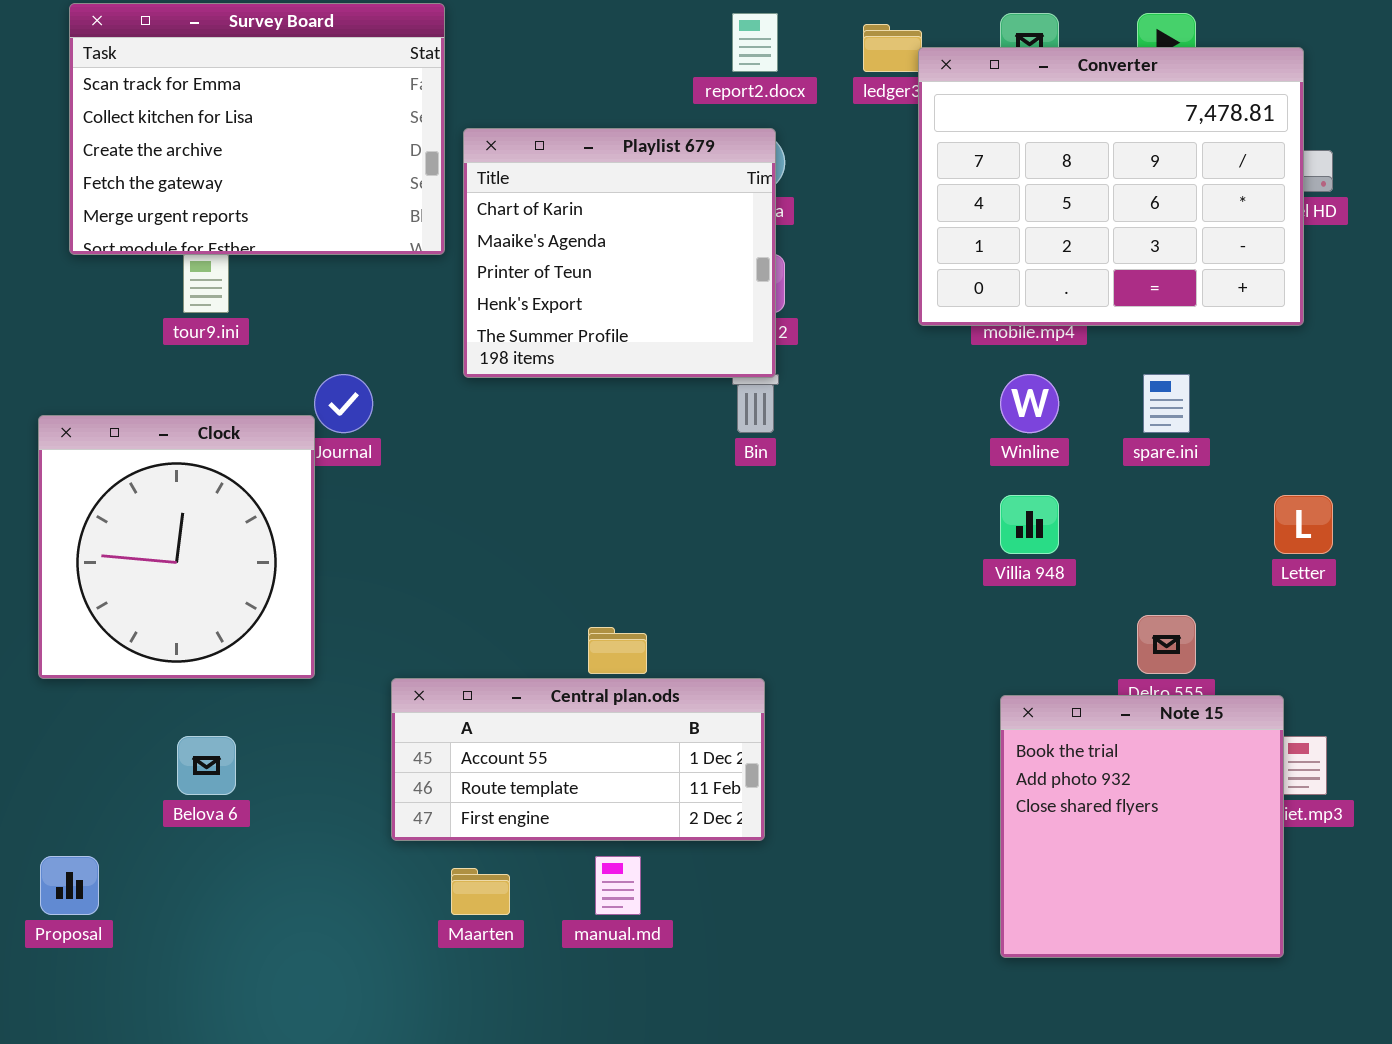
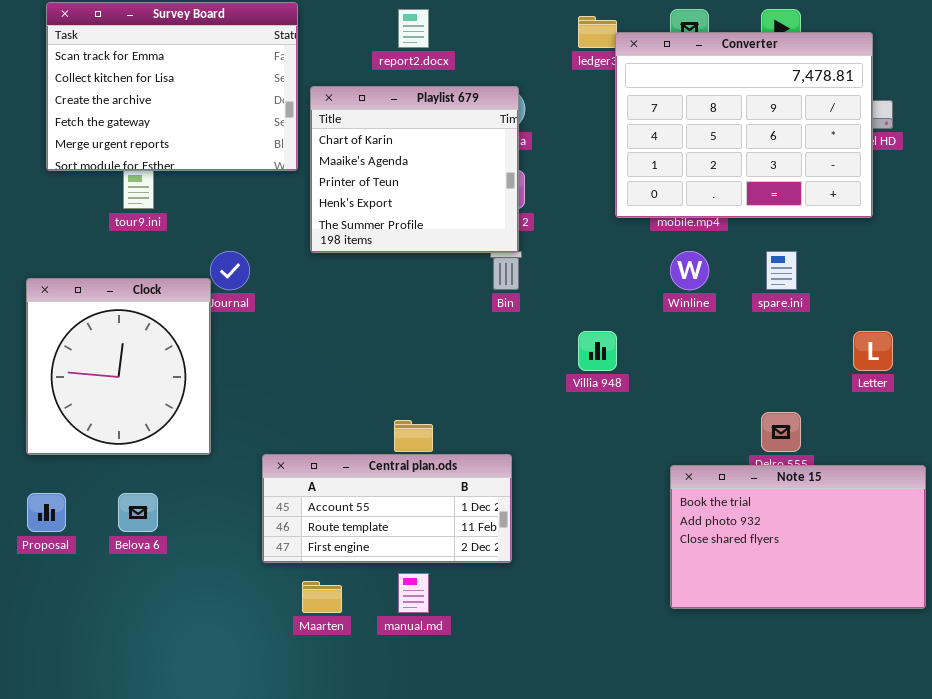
report2.docx: [732,13,778,72] -> [398,9,429,48], moved
Villia 948: [1000,495,1059,554] -> [578,331,617,371], moved
Note 15: [1000,695,1284,958] -> [670,465,926,609], resized
Proposal: [40,856,99,915] -> [27,493,66,532], moved

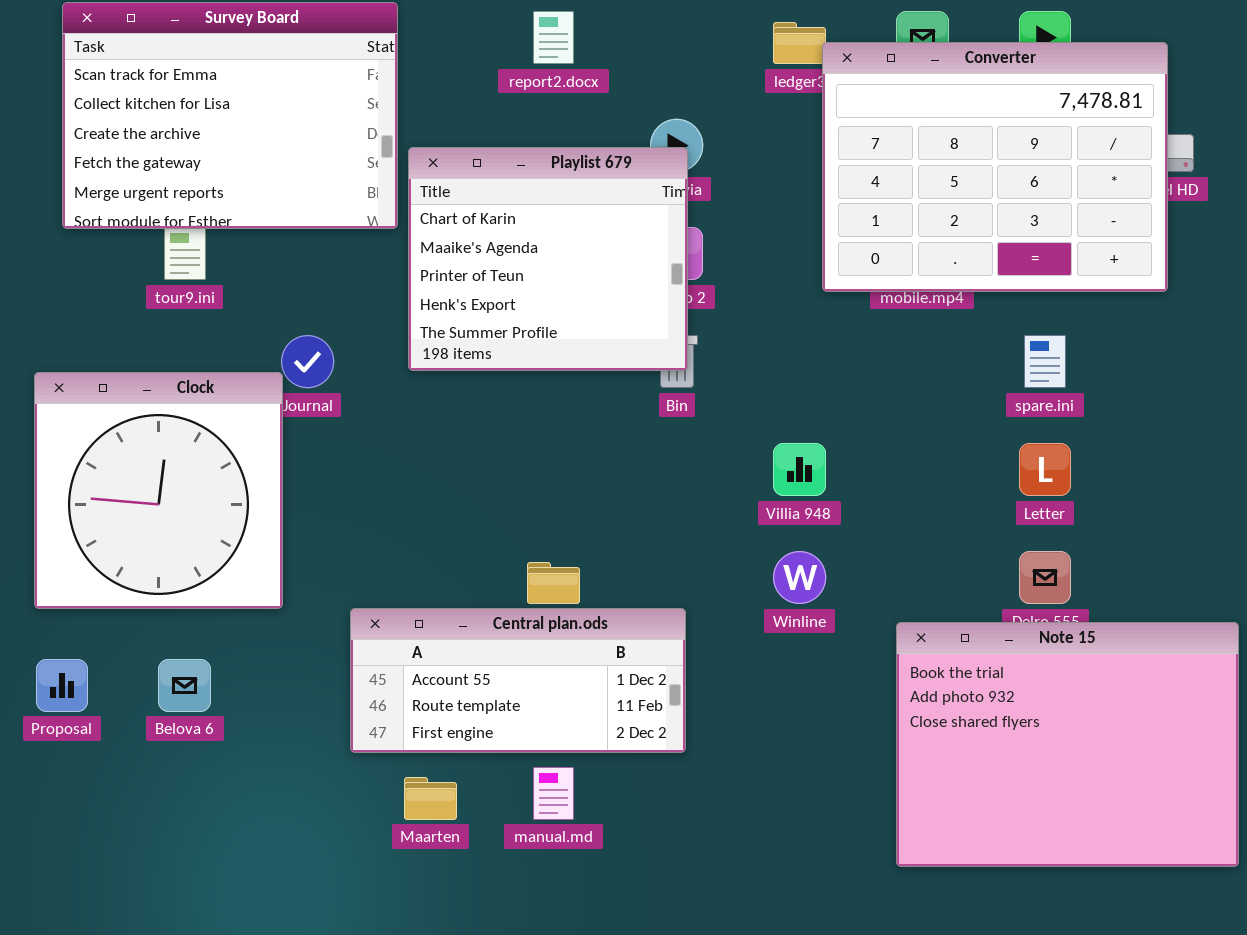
Playlist 679: [310,86,519,253] -> [408,147,688,371], moved
Winline: [670,251,709,290] -> [773,551,826,604], moved
Letter: [853,331,893,371] -> [1019,443,1071,496], moved
Note 15: [670,465,926,609] -> [896,622,1239,867], resized

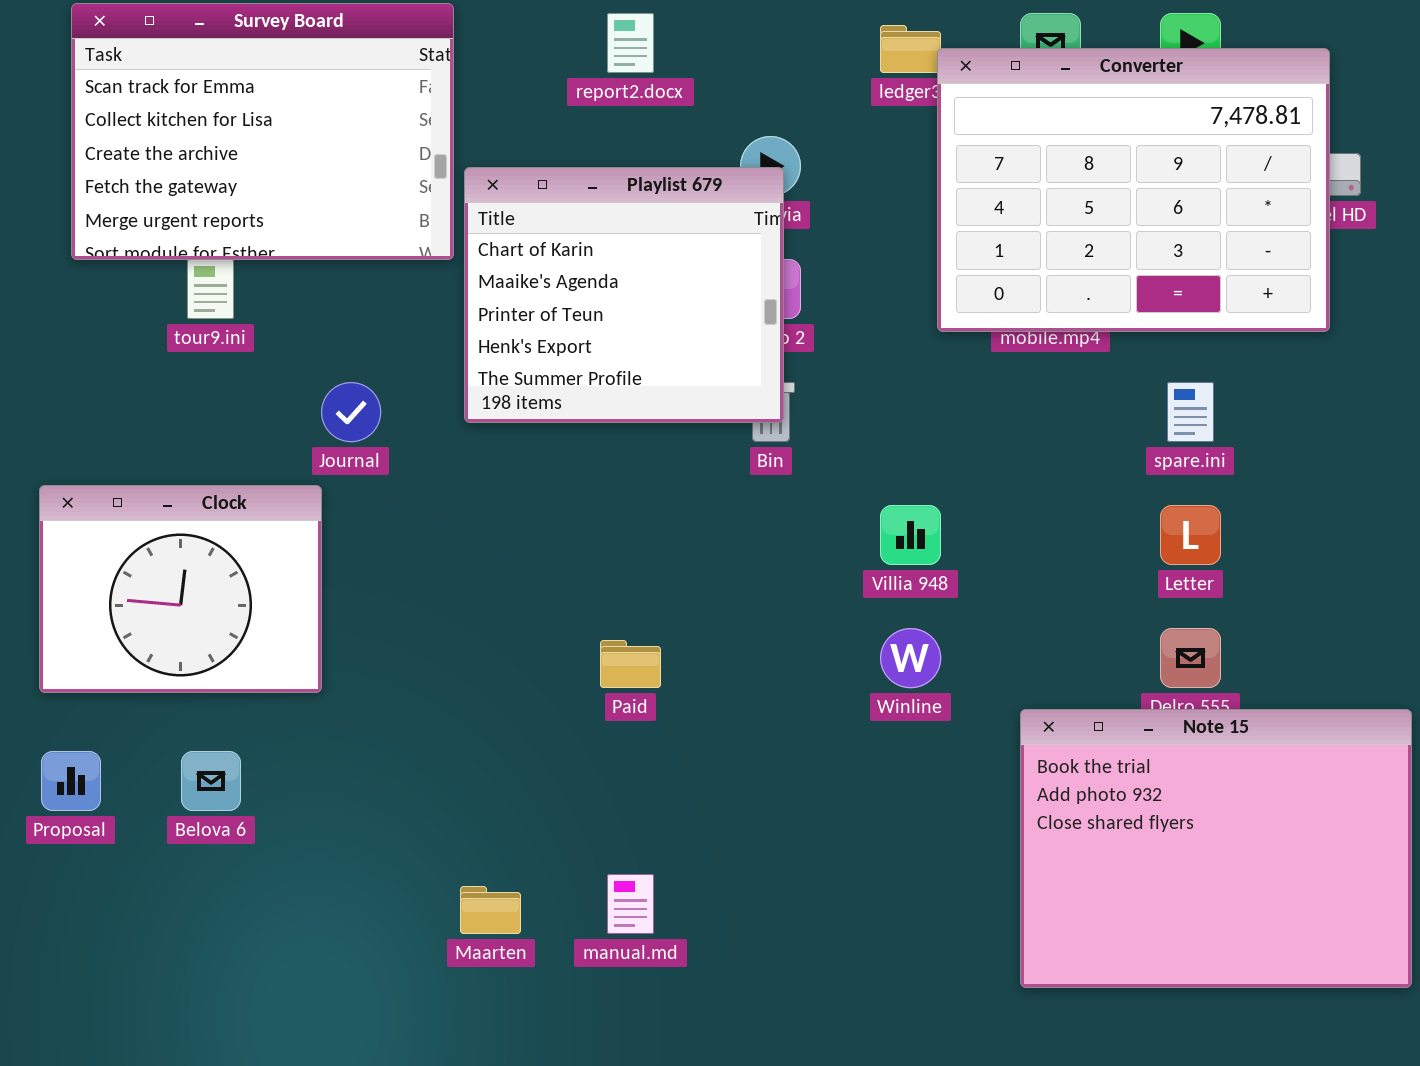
Clock: [34,372,283,609] -> [39,485,322,693], resized
Central plan.ods: [350,608,686,753] -> none, closed

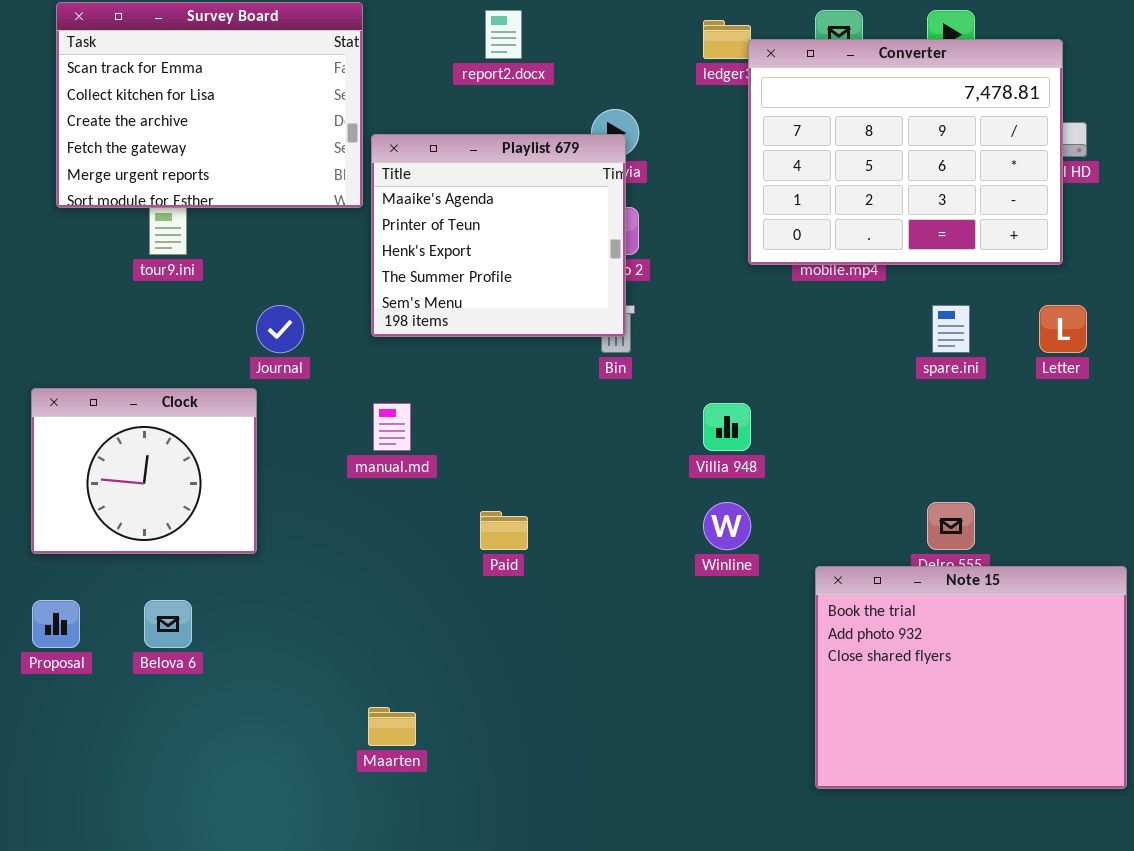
Playlist 679: [464,167,784,423] -> [371,134,626,337], scrolled down 1 row
Letter: [1160,505,1221,565] -> [1039,305,1087,353], moved
manual.md: [607,874,654,934] -> [373,403,411,451], moved

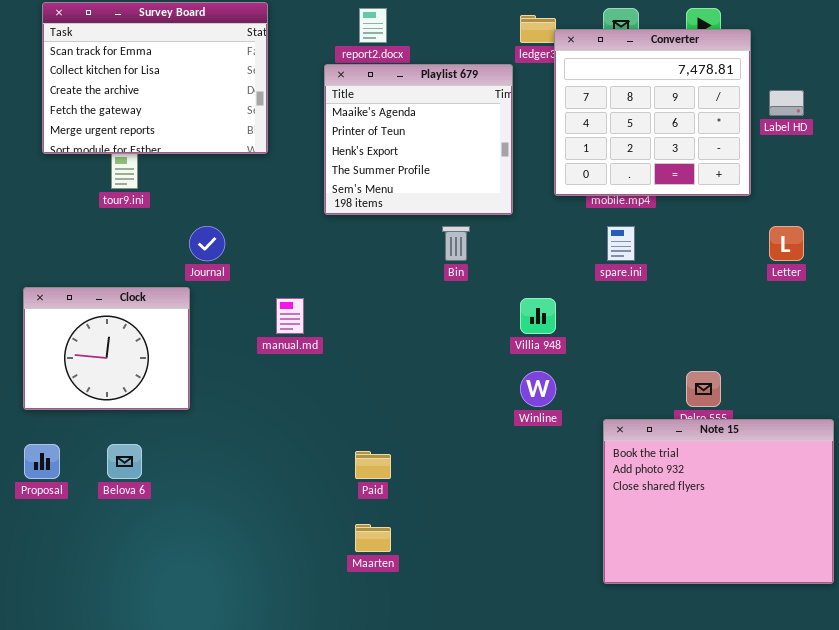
Converter: [748,39,1063,265] -> [554,29,751,196], resized
Playlist 679: [371,134,626,337] -> [324,64,513,215], moved
spare.ini: [932,305,970,353] -> [607,226,635,261], moved
Paid: [480,511,528,550] -> [355,451,391,479], moved
Maarten: [368,707,416,746] -> [355,524,391,552], moved

